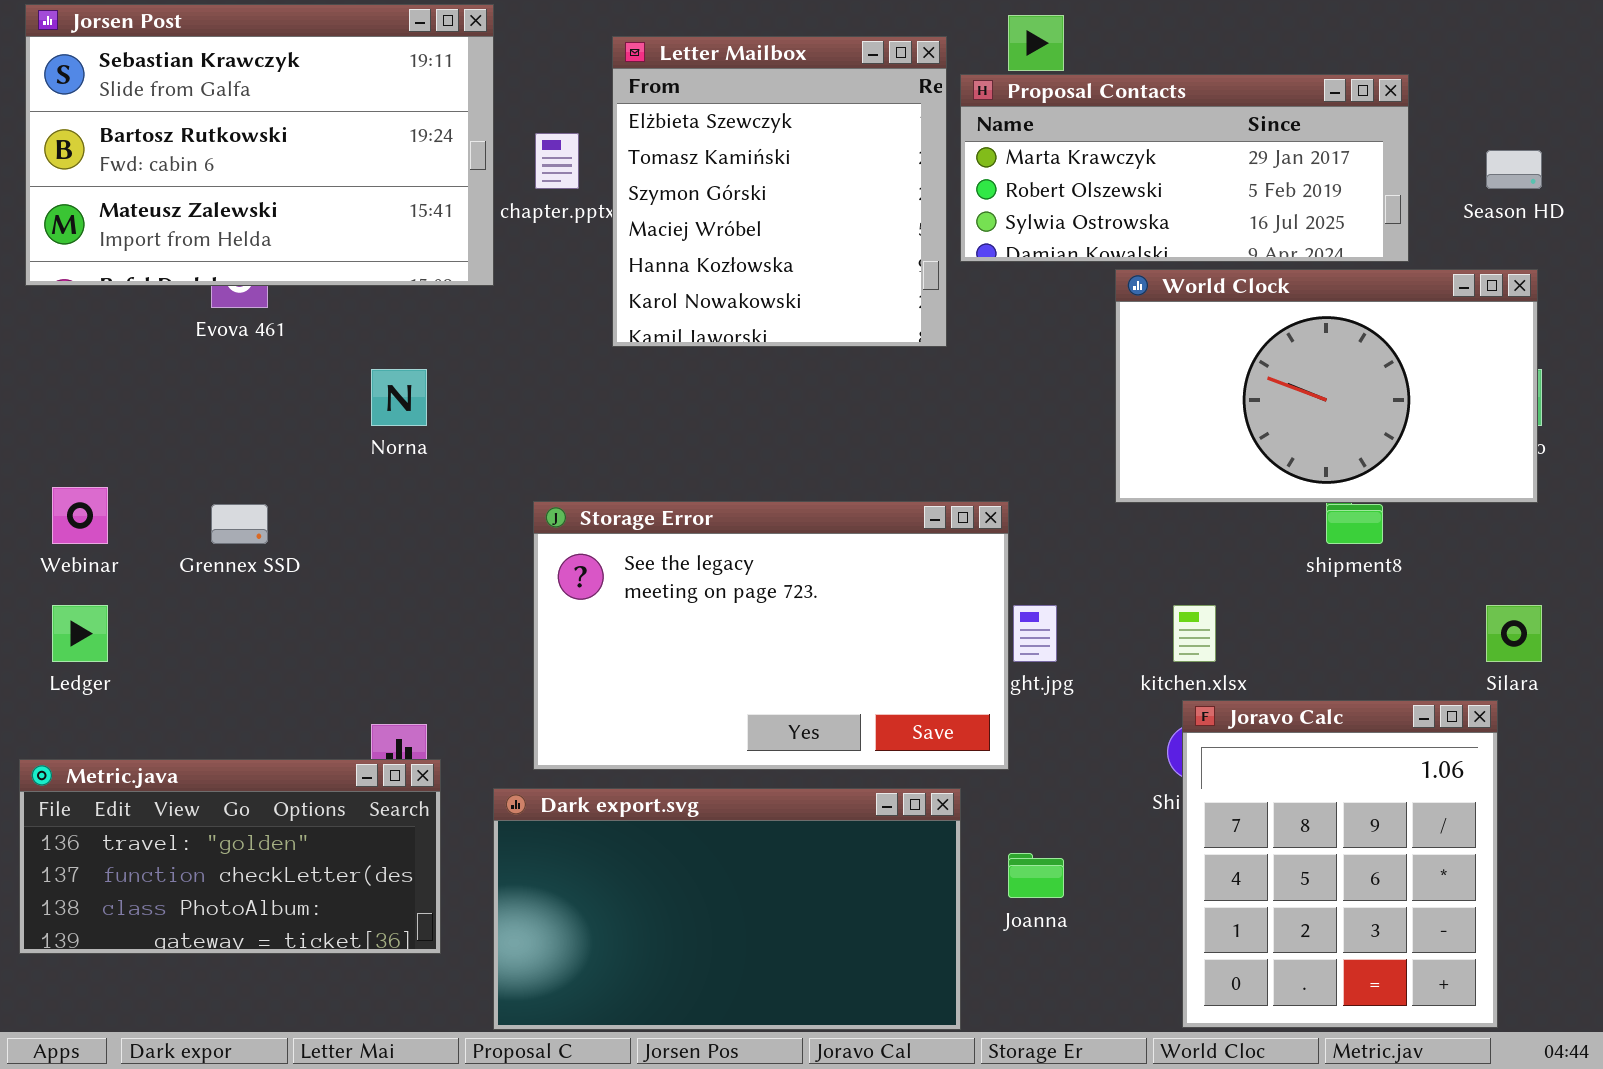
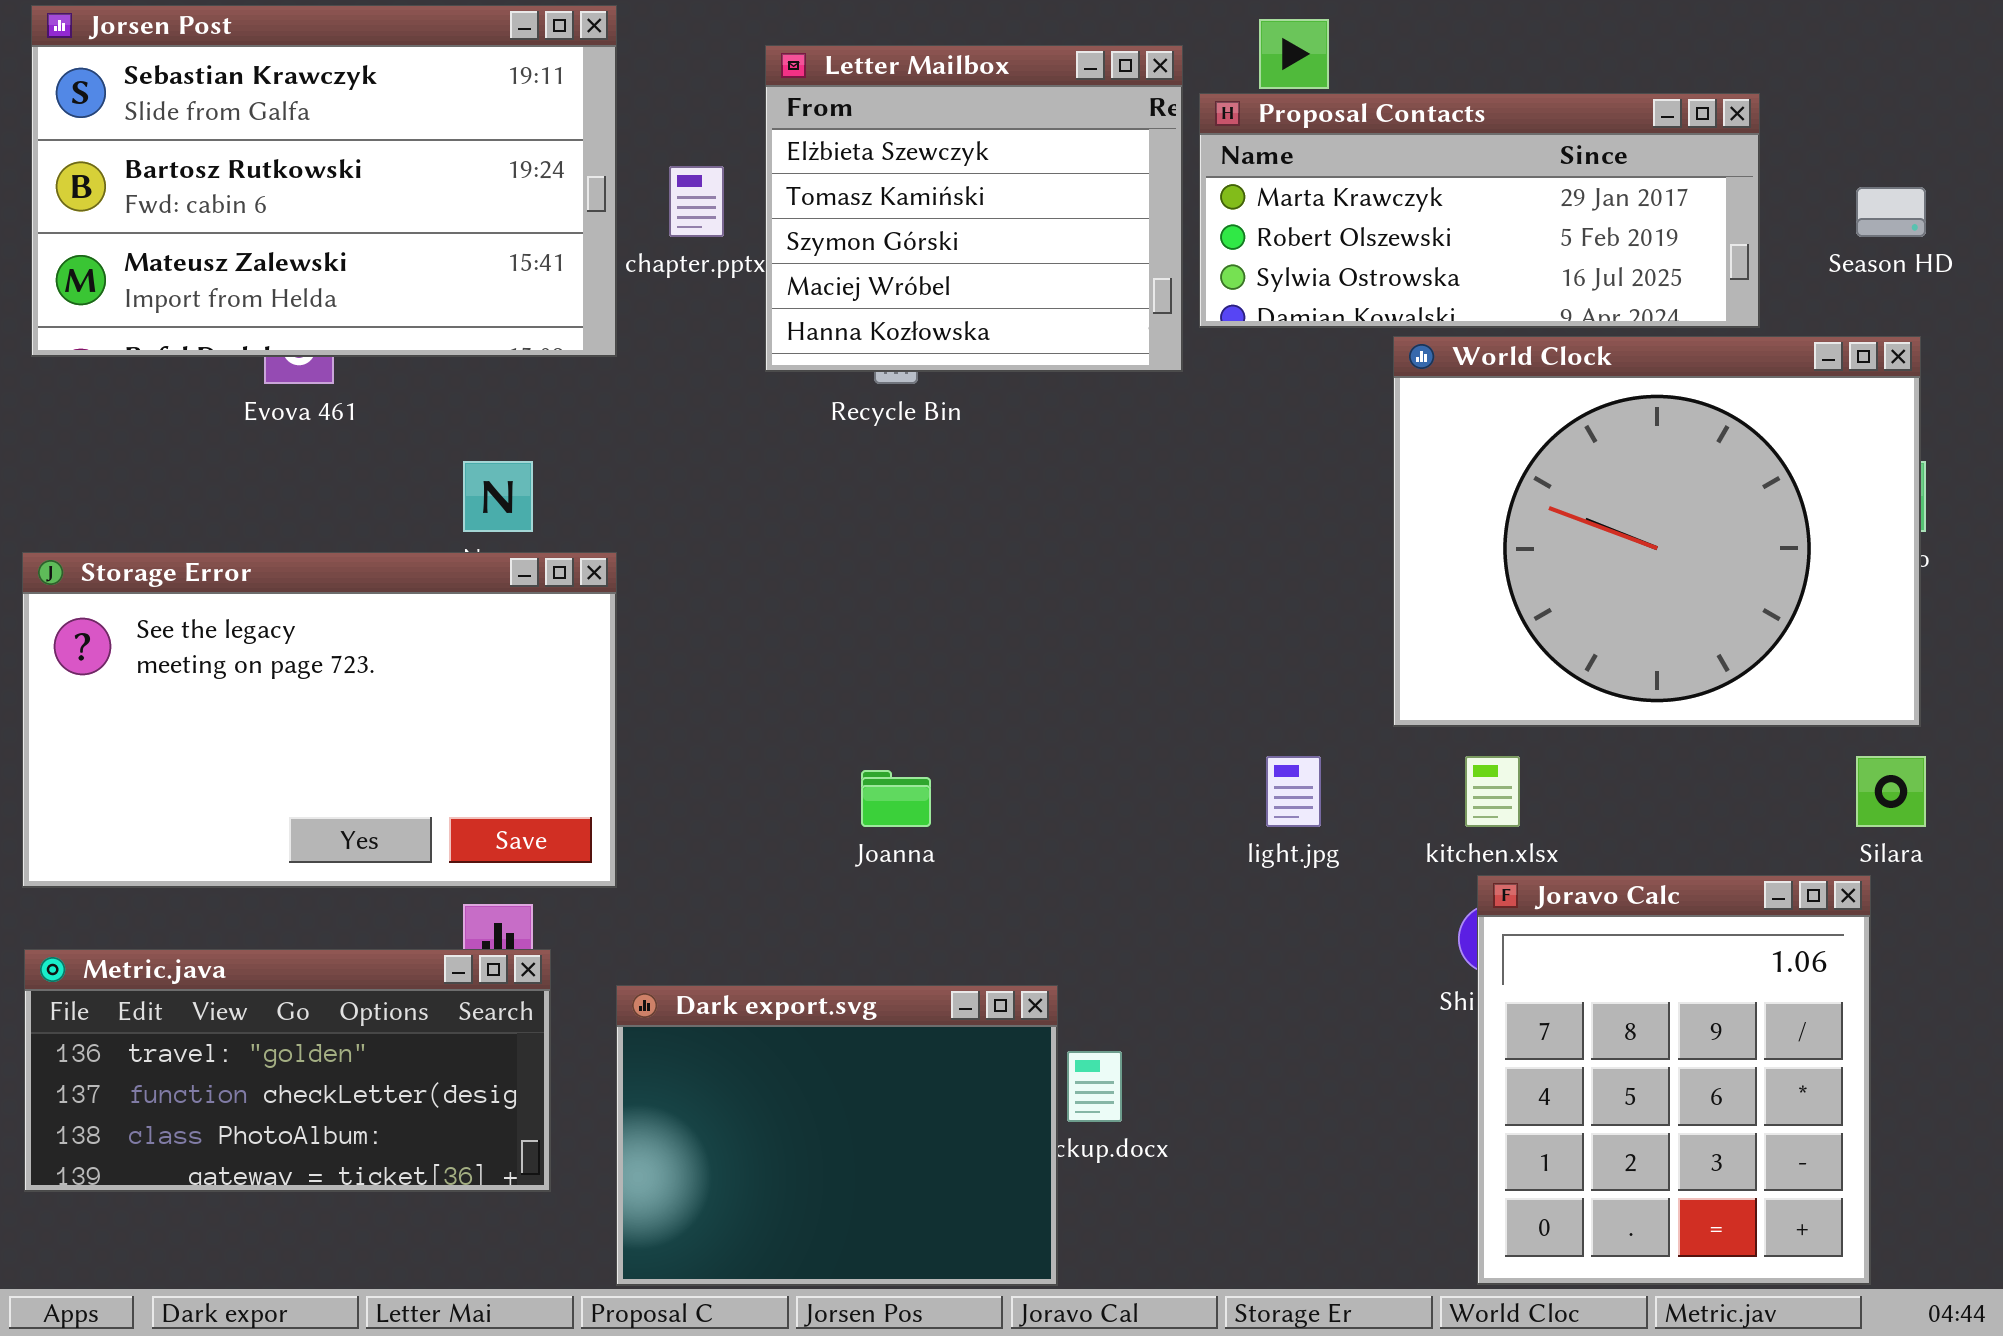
Letter Mailbox: [612,36,947,347] -> [765,45,1183,372], resized
World Clock: [1115,269,1538,503] -> [1393,336,1921,727], resized
Storage Error: [533,501,1009,770] -> [22,552,617,888], moved
Dark export.svg: [493,788,961,1030] -> [616,985,1058,1286], resized
Joanna: [1008,853,1064,898] -> [861,770,931,827], moved

